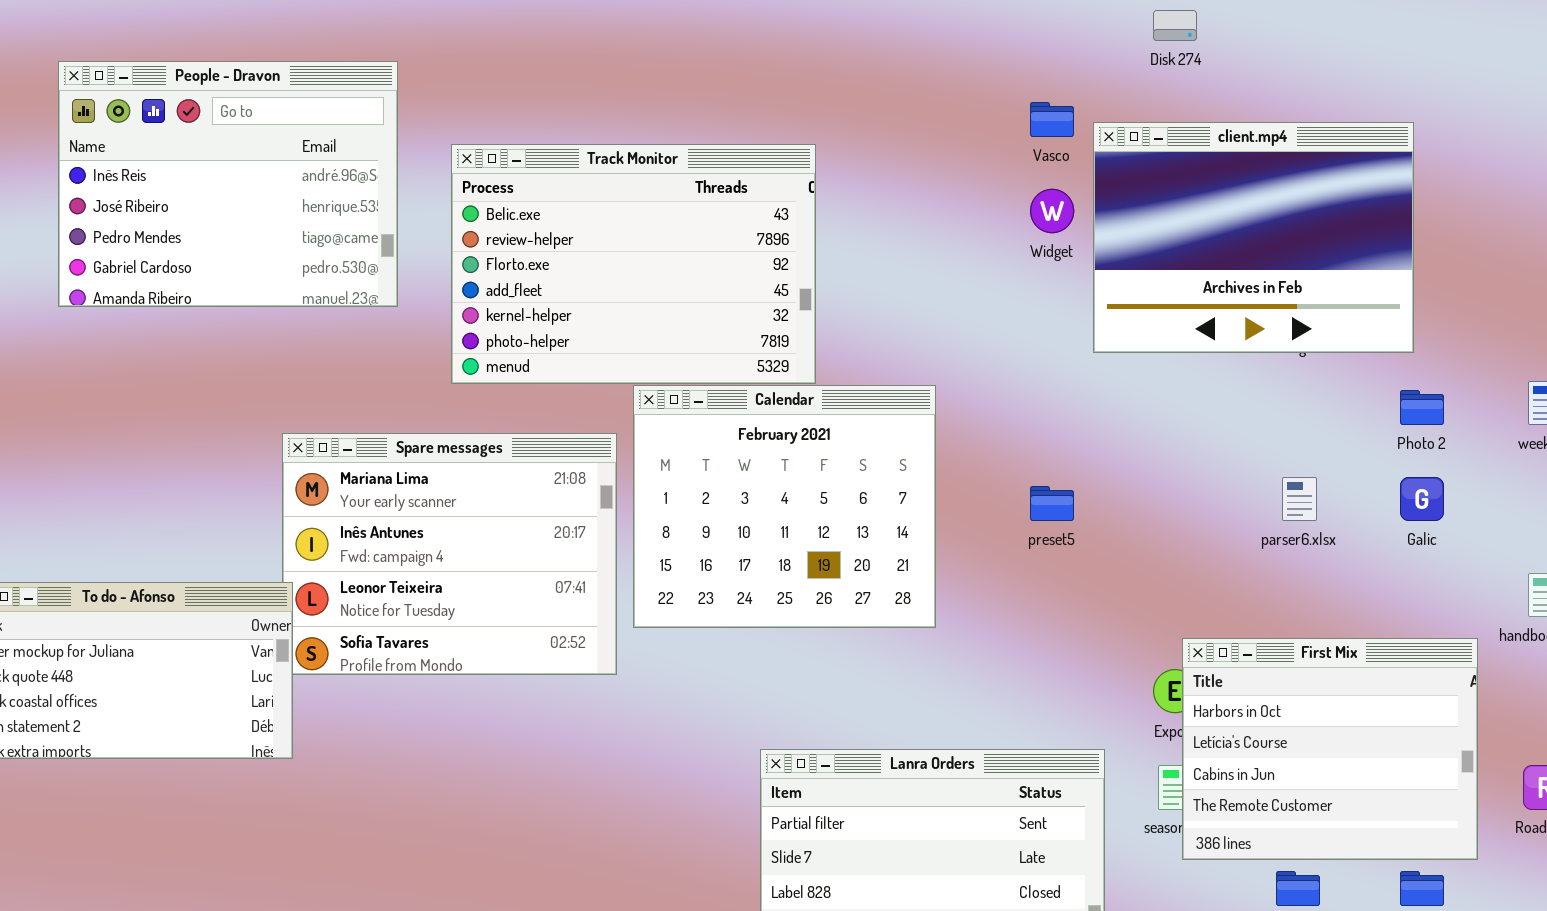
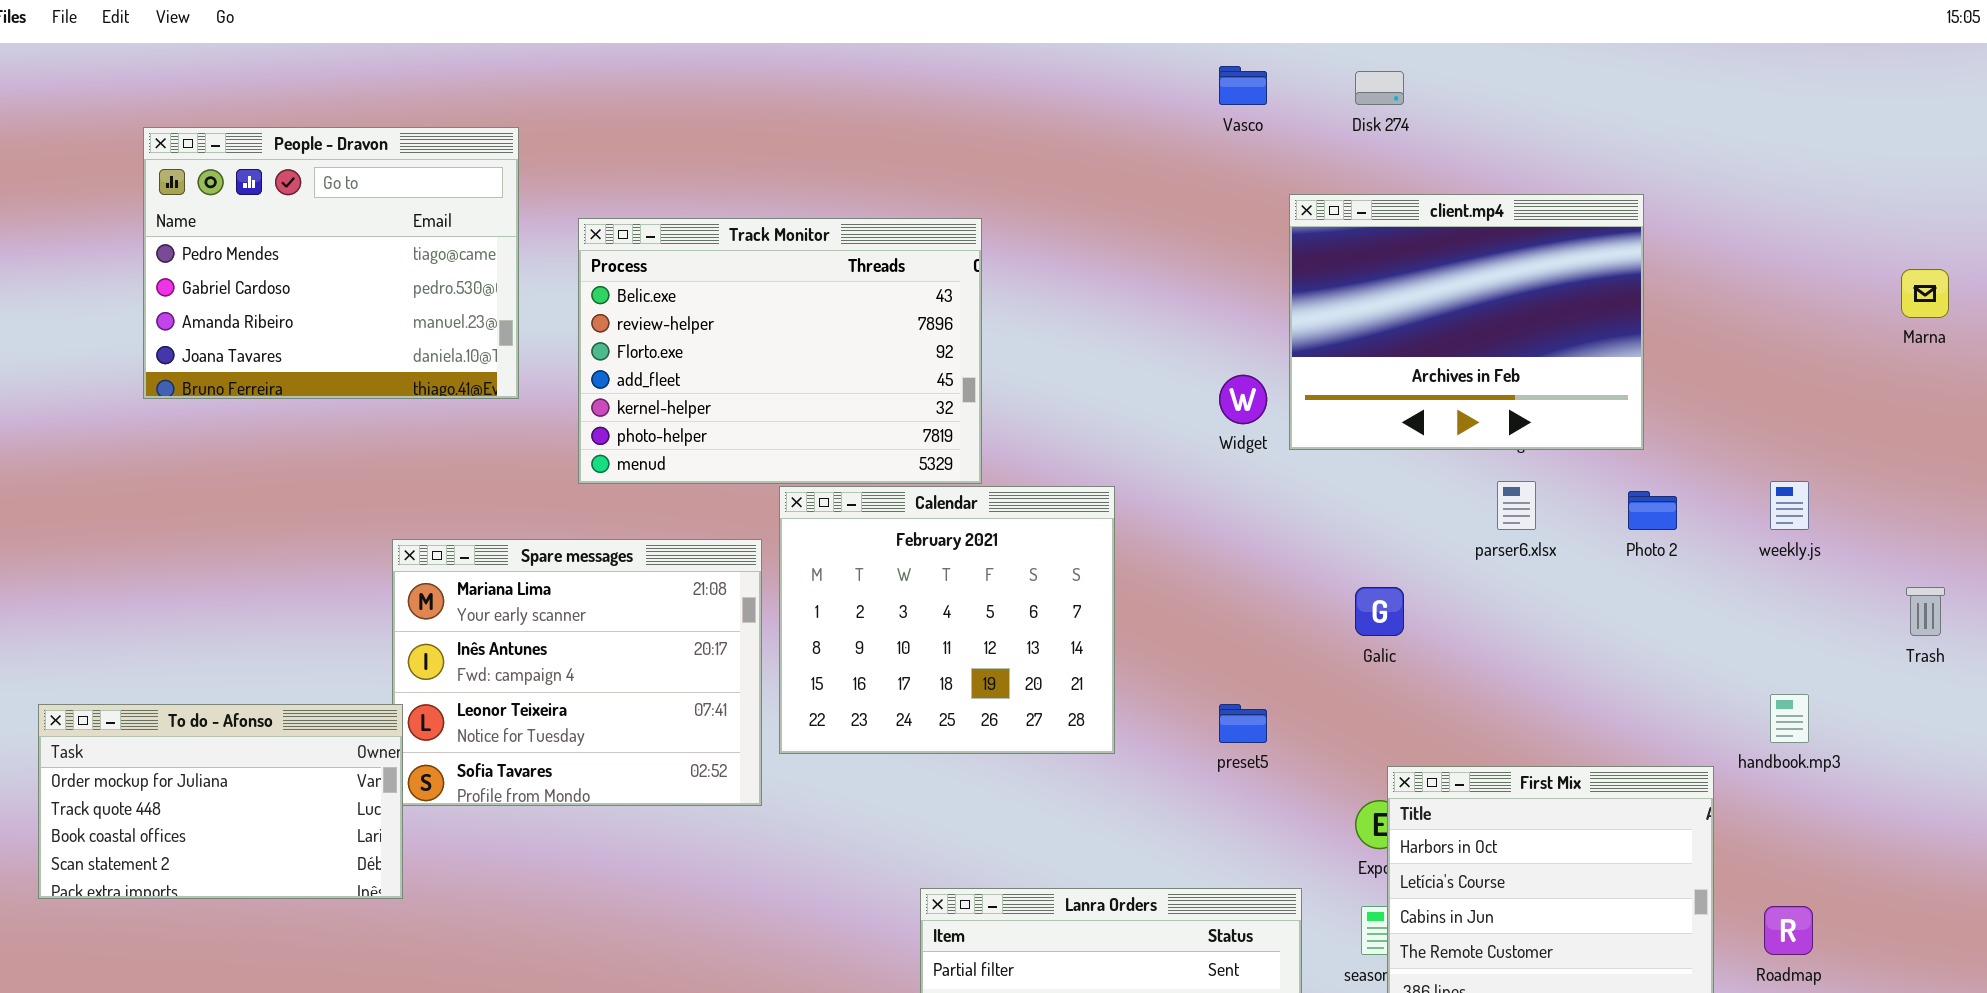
People - Dravon: [58,61,398,307] -> [143,127,519,399], scrolled down 2 rows
Vasco: [1030,102,1074,137] -> [1219,66,1267,105], moved
Widget: [1030,189,1074,233] -> [1219,375,1267,424], moved
parser6.xlsx: [1282,477,1317,521] -> [1497,481,1536,530], moved
Galic: [1400,477,1444,521] -> [1355,587,1404,636], moved
preset5: [1030,486,1074,521] -> [1219,704,1267,743], moved

